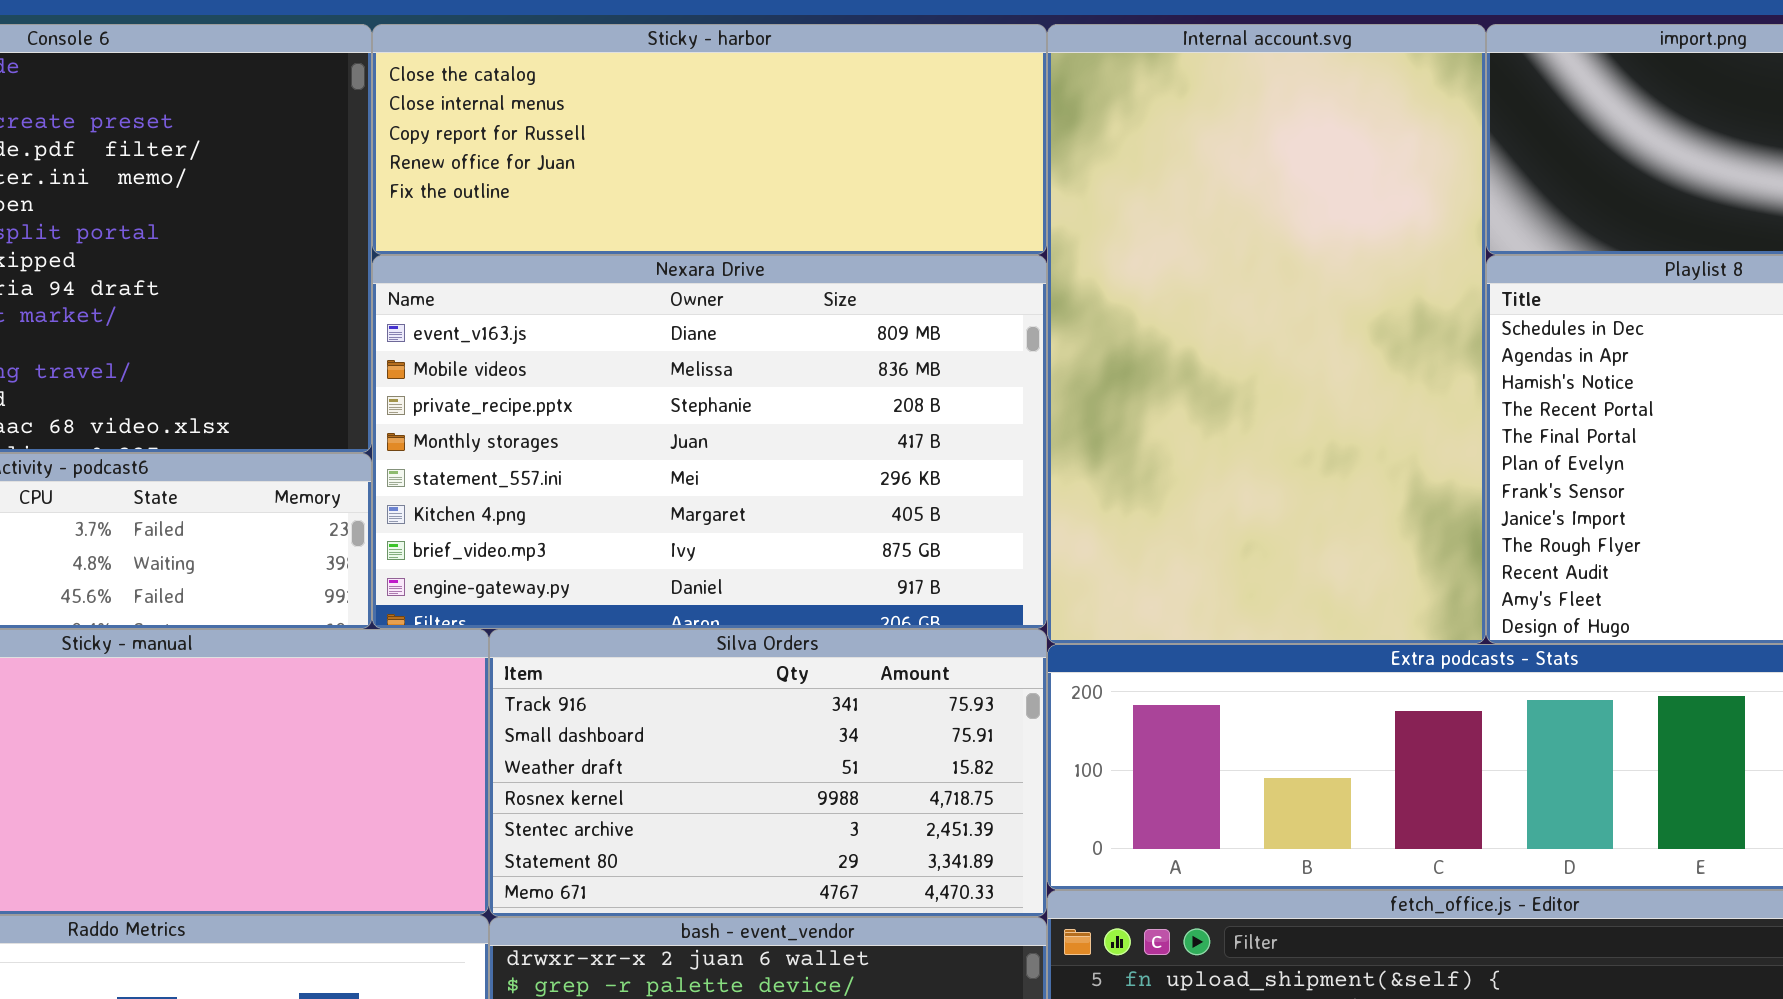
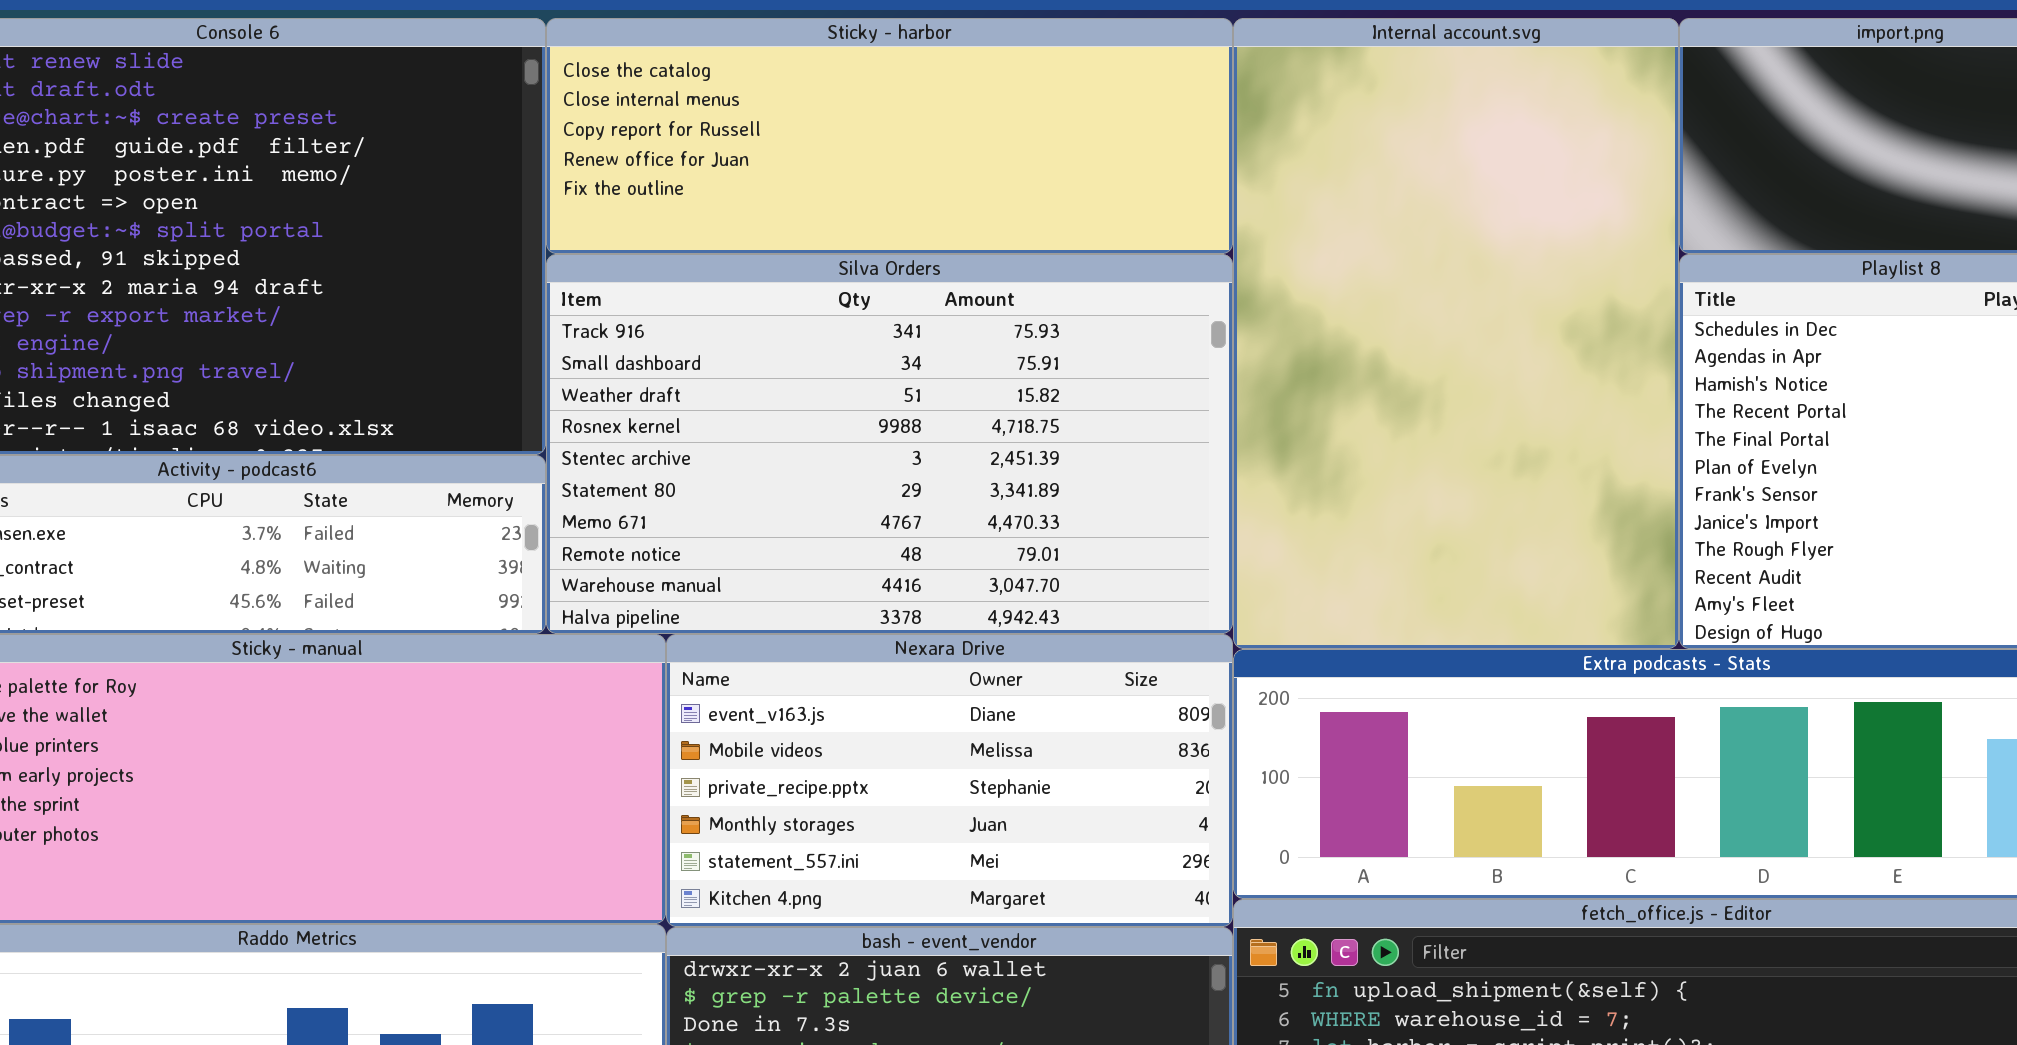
Nexara Drive: [372,255,1047,629] -> [666,634,1233,927], moved, resized
Silva Orders: [489,629,1047,917] -> [546,254,1233,634], moved, resized

